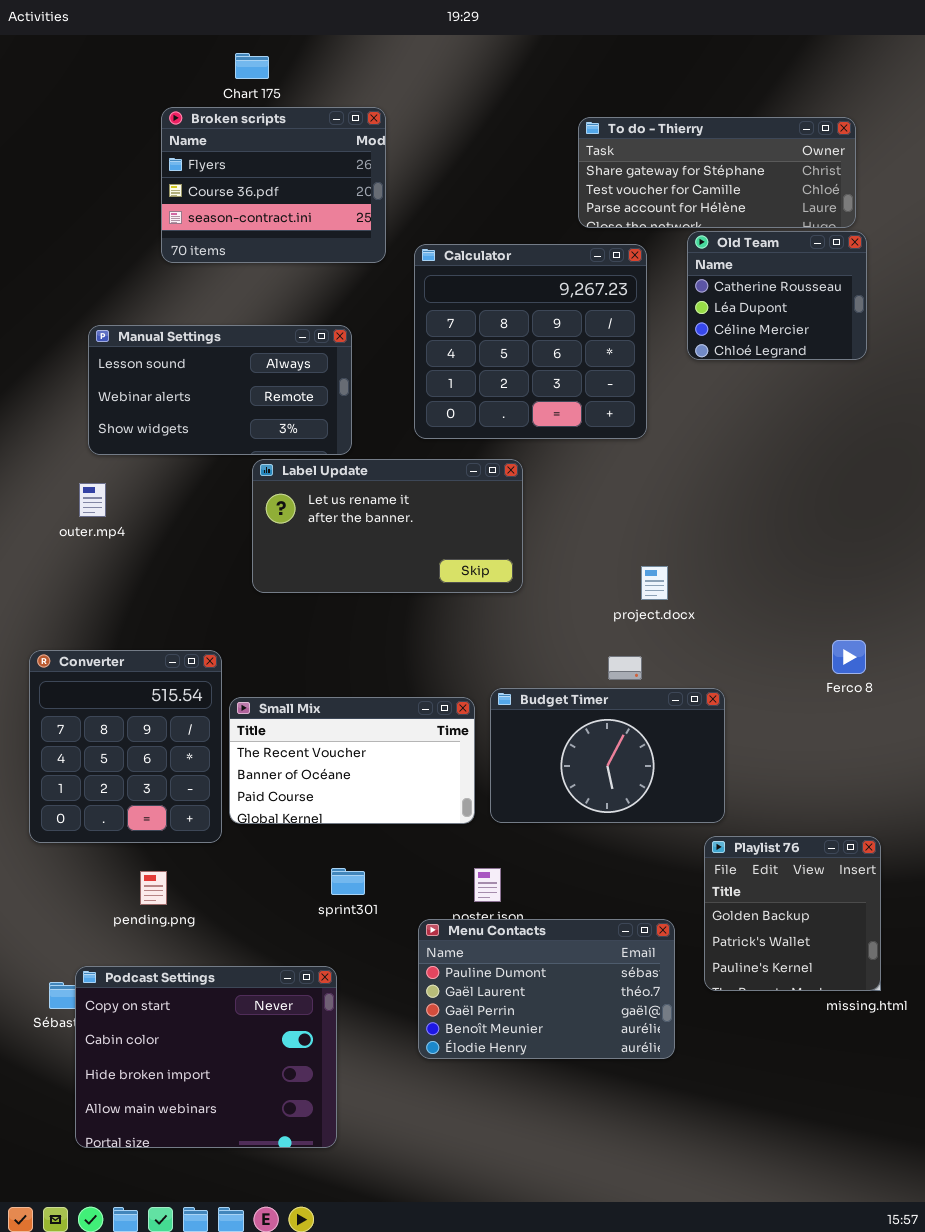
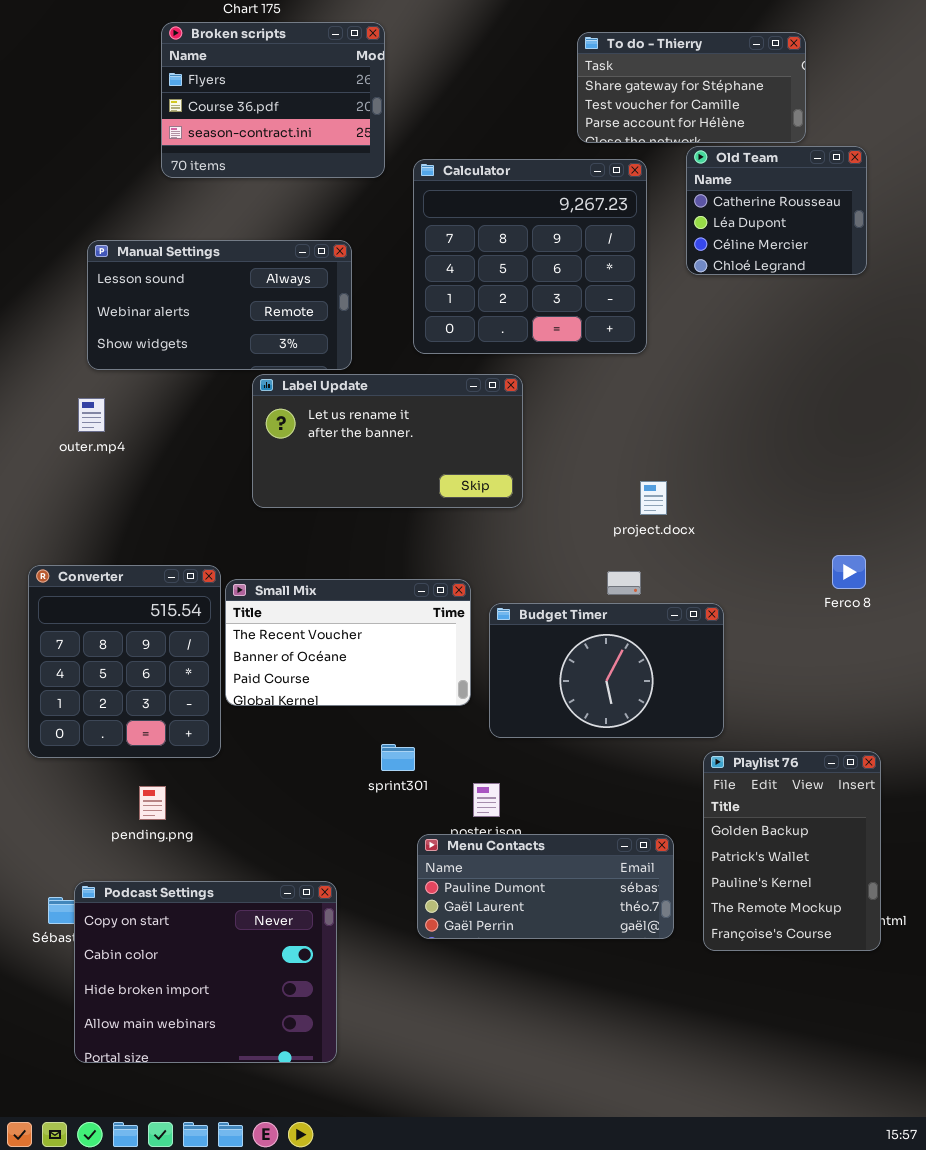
To do - Thierry: [578,117,856,228] -> [577,32,806,143], resized
Small Mix: [229,697,475,824] -> [225,579,471,706], moved
Playlist 76: [704,836,881,991] -> [703,751,881,951], resized
sprint301: [331,868,365,895] -> [381,744,415,771], moved
Menu Contacts: [418,919,675,1059] -> [417,834,674,939], resized

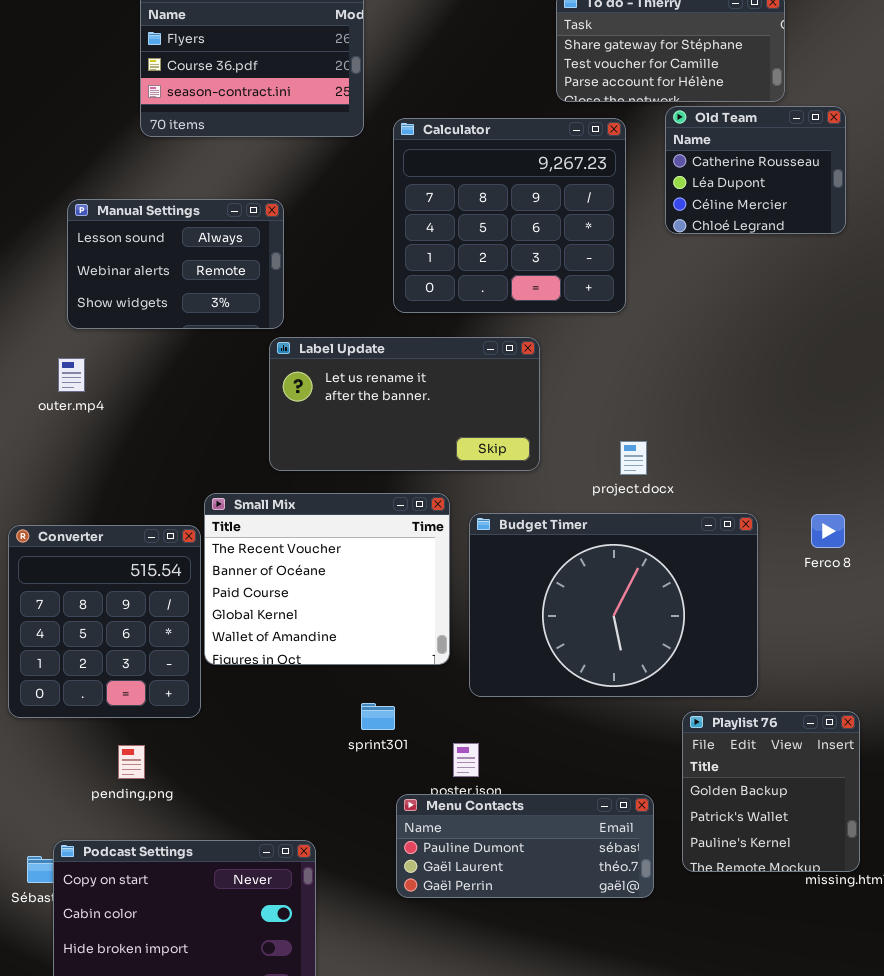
Manual Settings: [87,240,352,370] -> [67,199,284,329], resized
Label Update: [252,374,523,508] -> [269,337,540,471], moved
Small Mix: [225,579,471,706] -> [204,493,450,665], resized
Budget Timer: [489,603,724,738] -> [469,513,758,697], resized
Playlist 76: [703,751,881,951] -> [682,711,860,872], resized

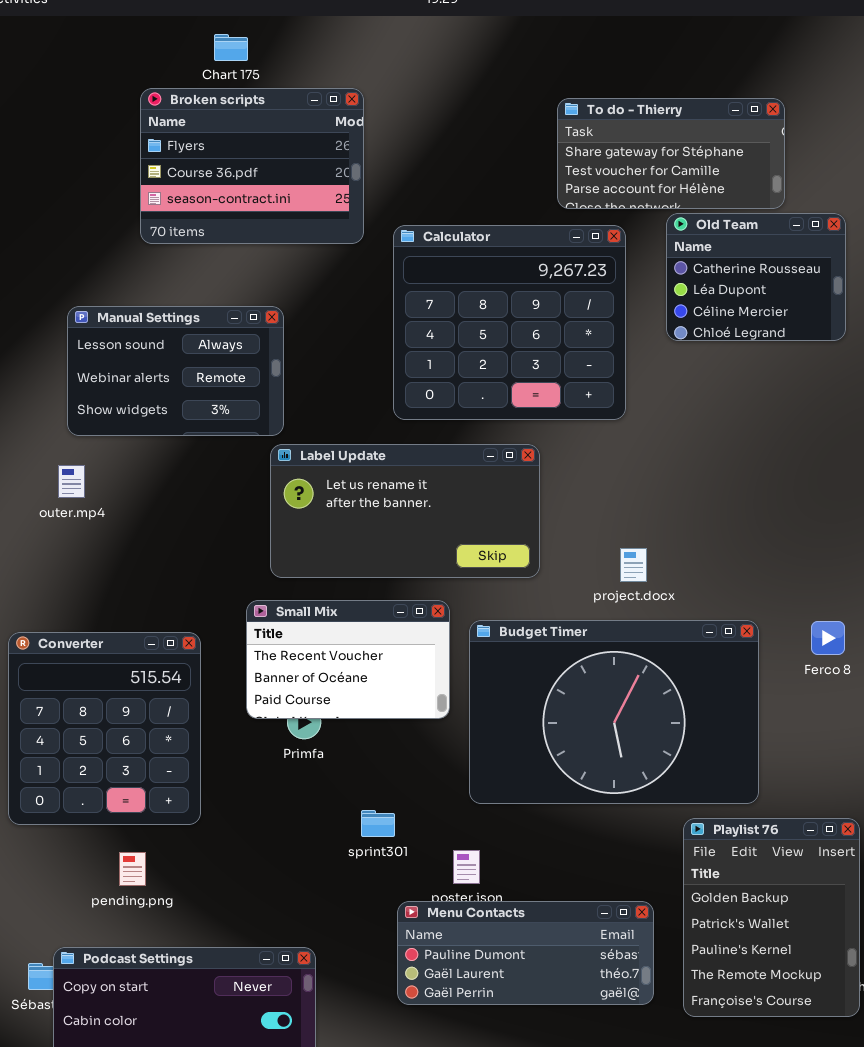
Small Mix: [204,493,450,665] -> [246,600,450,719], resized
Playlist 76: [682,711,860,872] -> [683,818,860,1017], resized

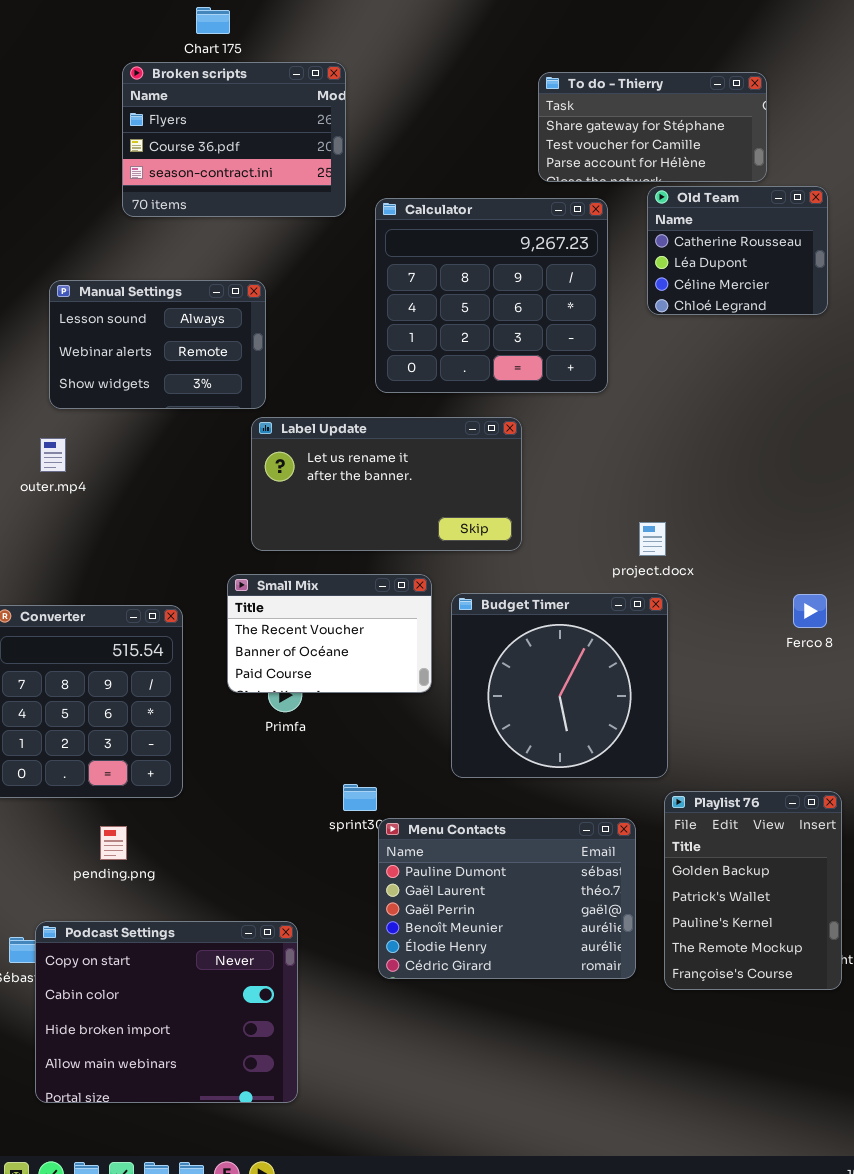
project.docx: [620,548,647,582] -> [639,522,666,556], moved
Budget Timer: [469,620,759,804] -> [451,593,668,778], resized
Menu Contacts: [397,901,654,1005] -> [378,818,636,979], resized

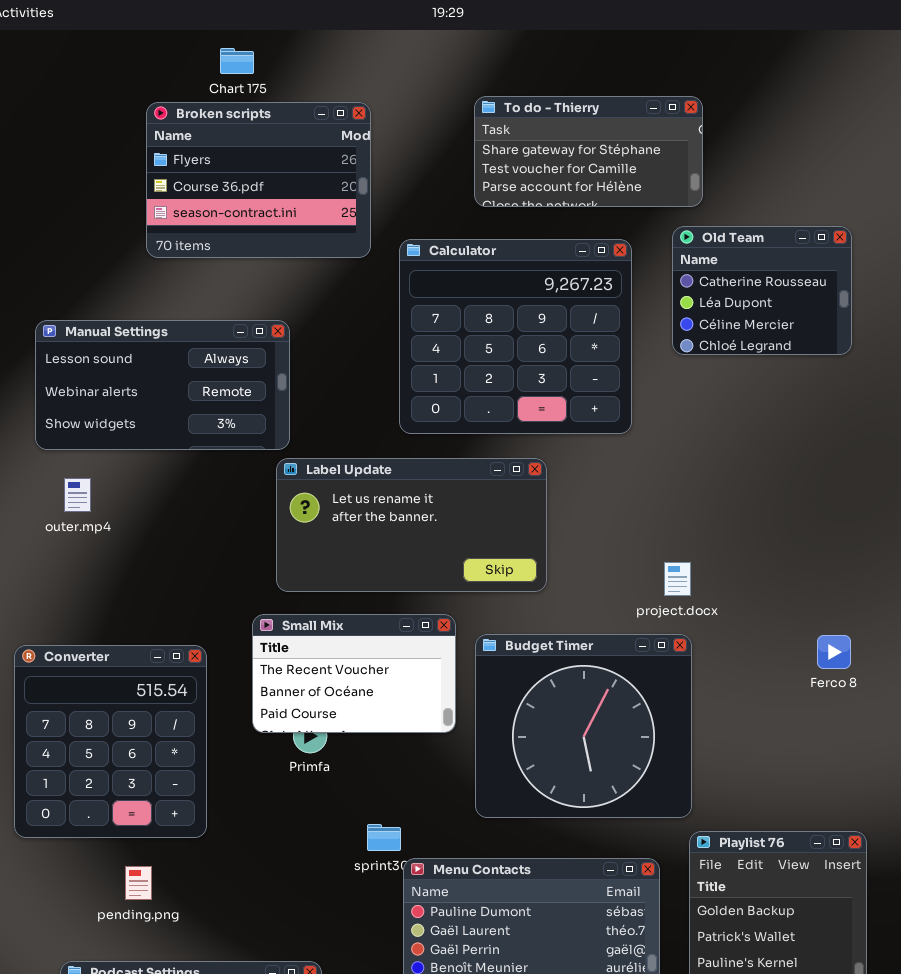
To do - Thierry: [538,72,767,182] -> [474,96,703,207], moved
Manual Settings: [49,280,266,409] -> [35,320,290,450], resized

